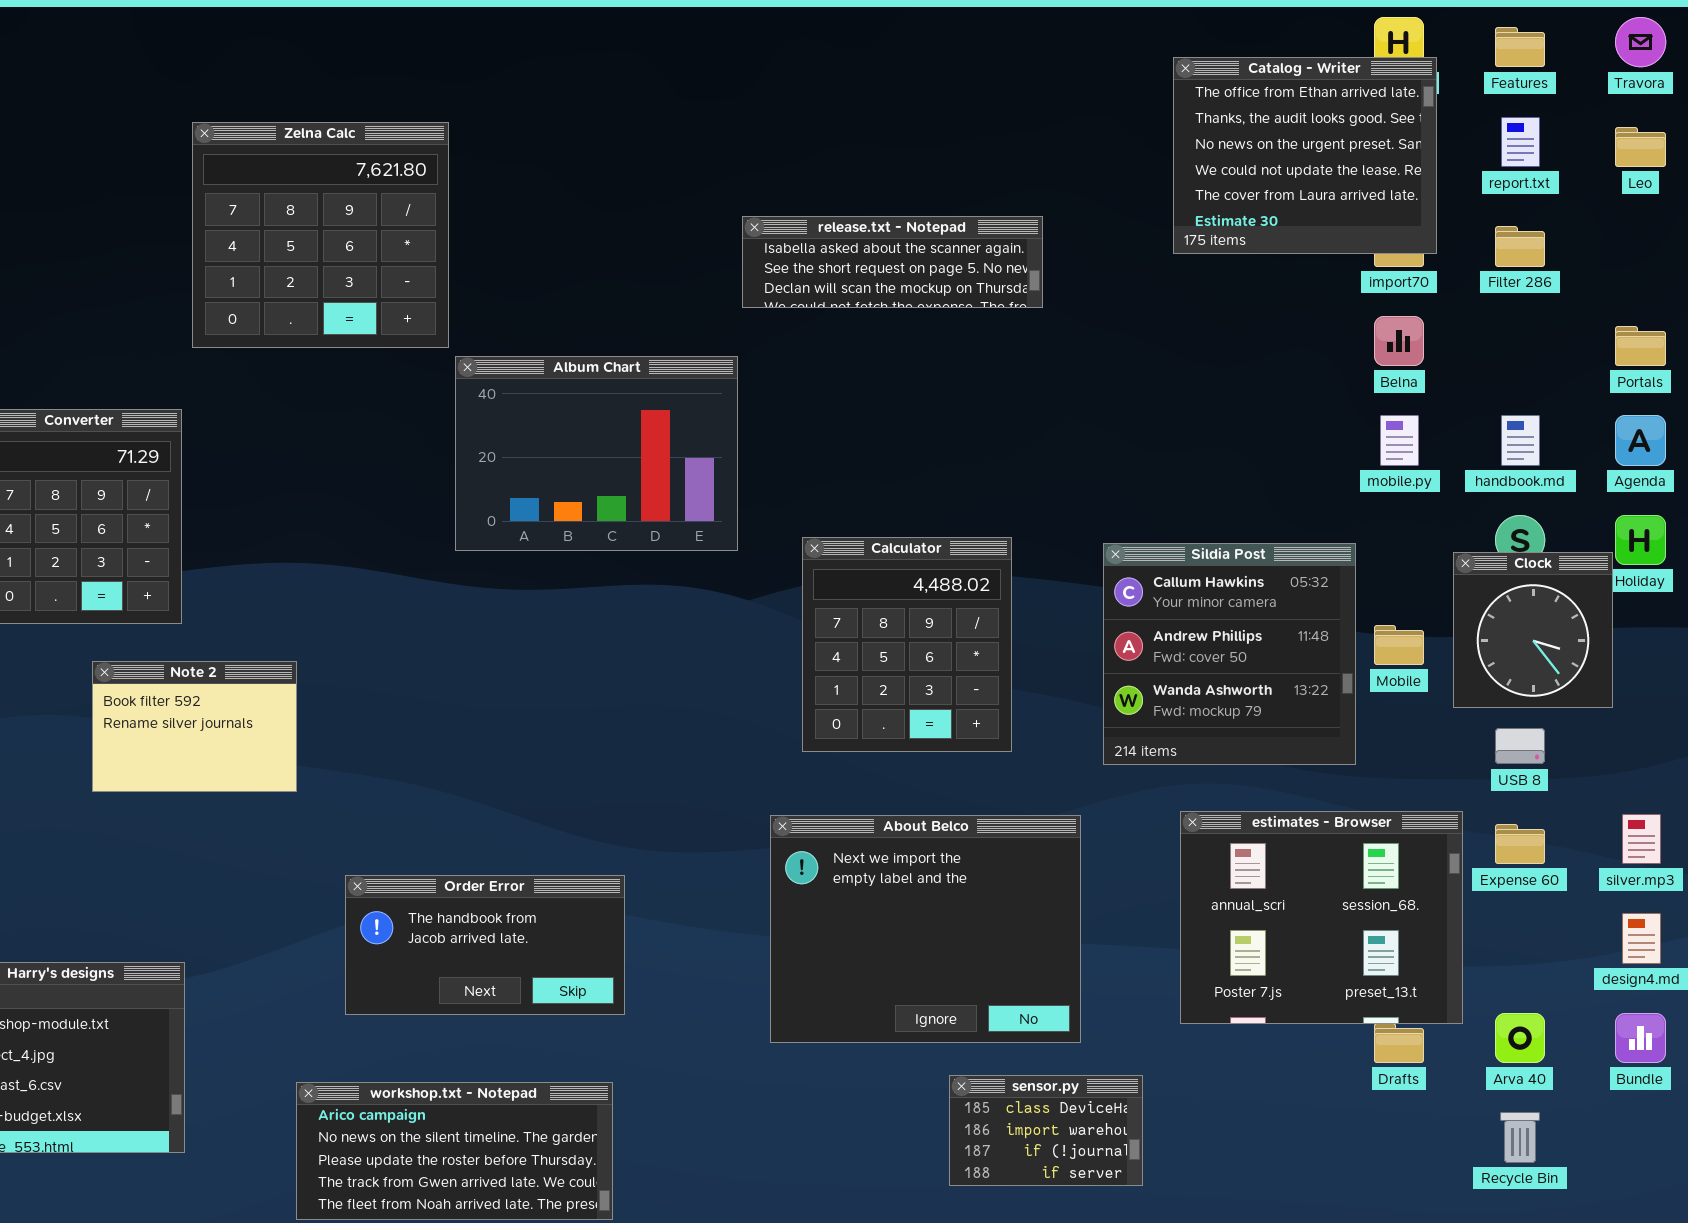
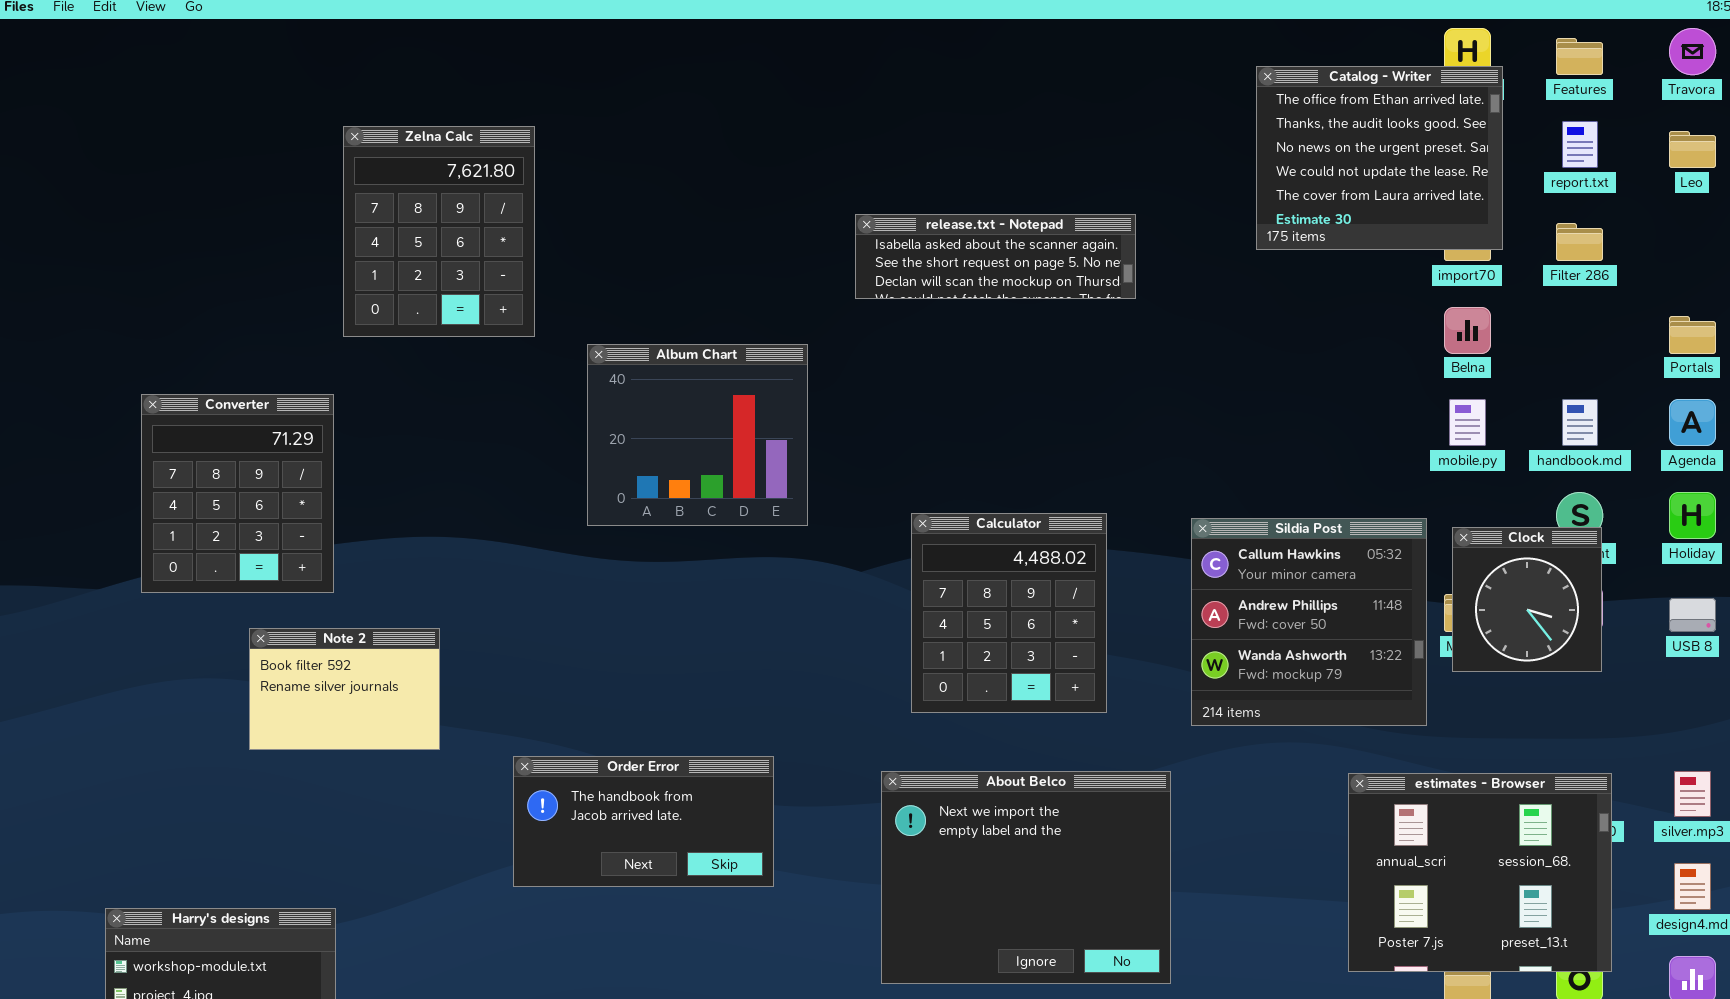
Zelna Calc: [192,122,449,348] -> [343,126,535,337], resized
Album Chart: [455,356,738,551] -> [587,344,808,526], resized
Clock: [1453,552,1613,708] -> [1452,527,1602,672], moved
USB 8: [1495,728,1545,764] -> [1669,598,1716,632], moved
estimates - Browser: [1180,811,1463,1024] -> [1348,773,1612,972], moved
Order Error: [345,875,625,1015] -> [513,756,774,887], moved

